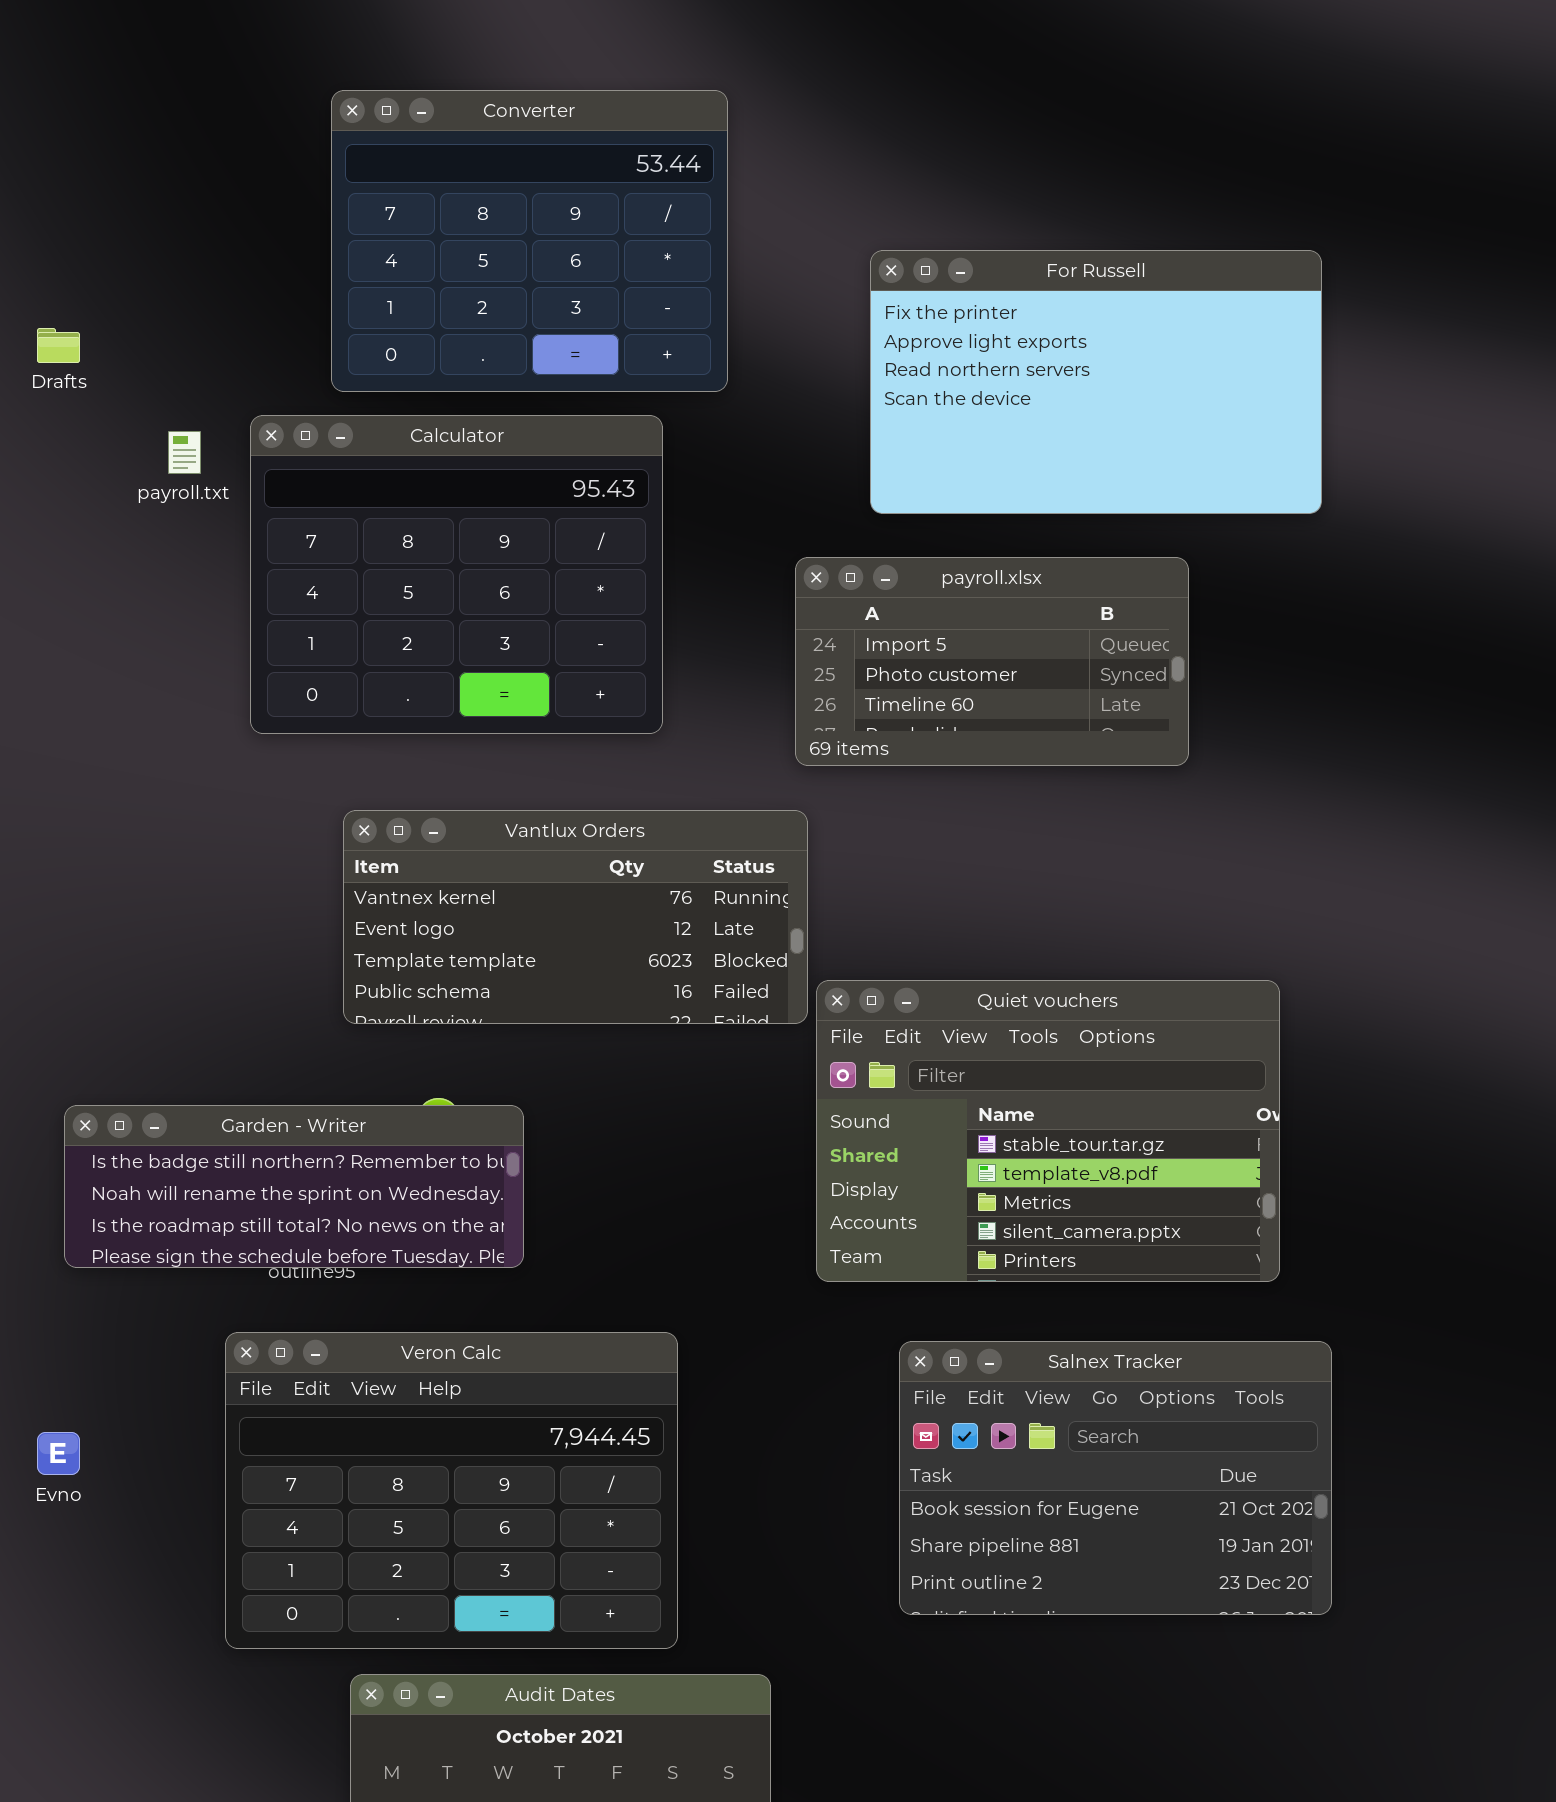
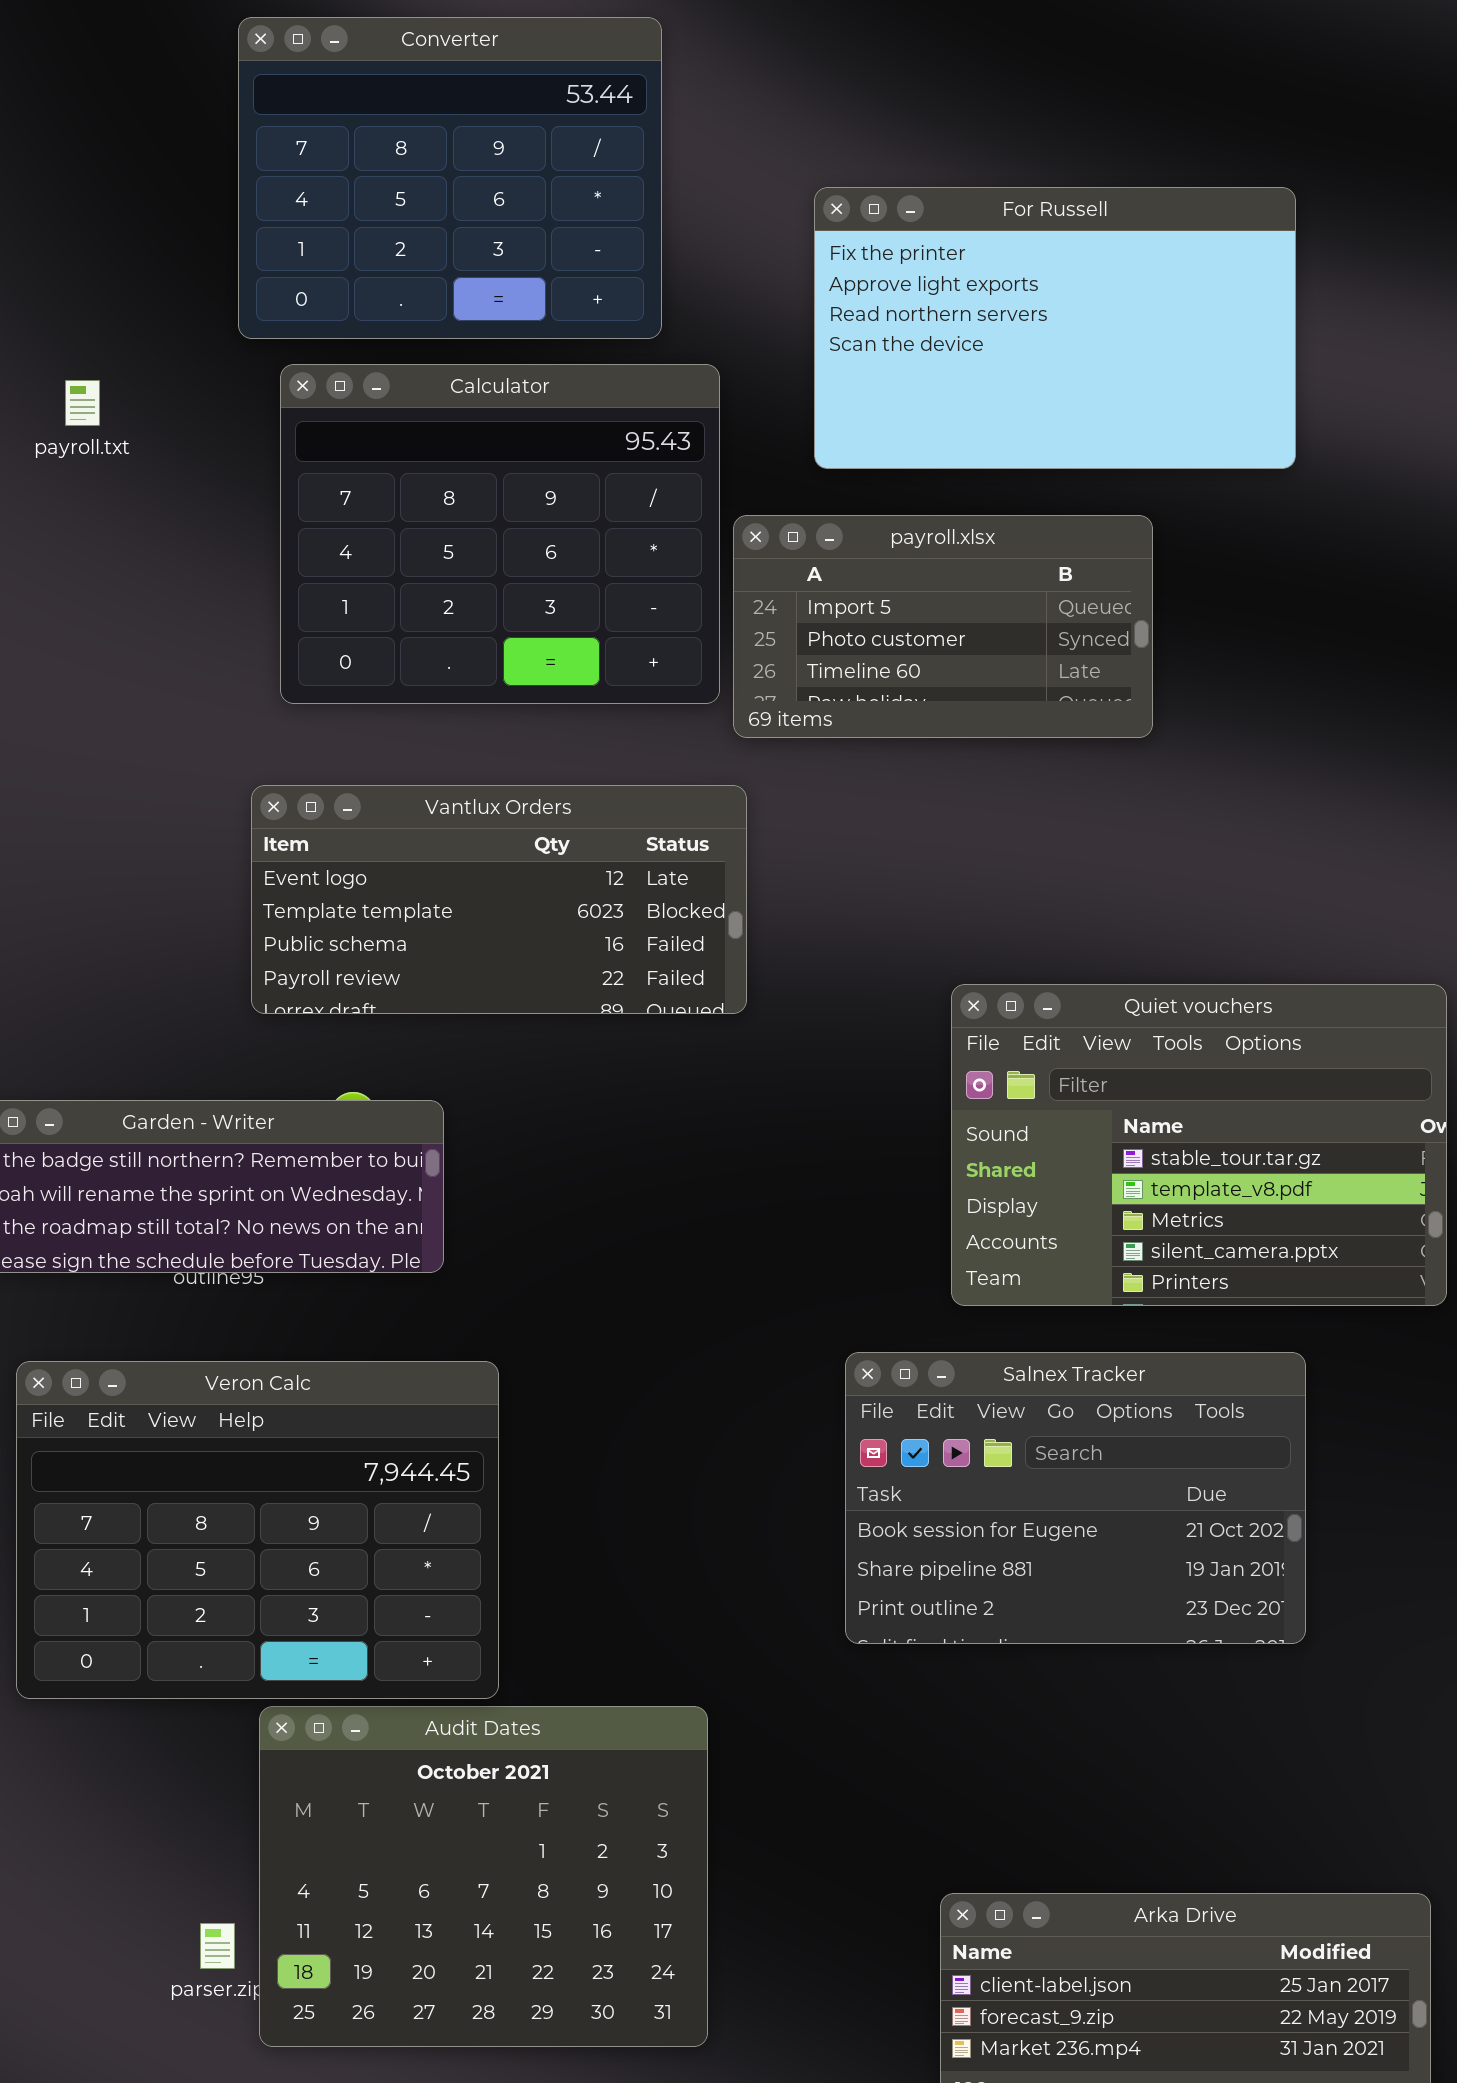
Calculator: [250,415,663,734] -> [280,364,720,704], moved
Vantlux Orders: [343,810,808,1024] -> [251,785,747,1014], scrolled down 1 row
Quiet vouchers: [816,980,1280,1282] -> [951,984,1447,1306], moved
Veron Calc: [225,1332,678,1649] -> [16,1361,499,1699], moved

